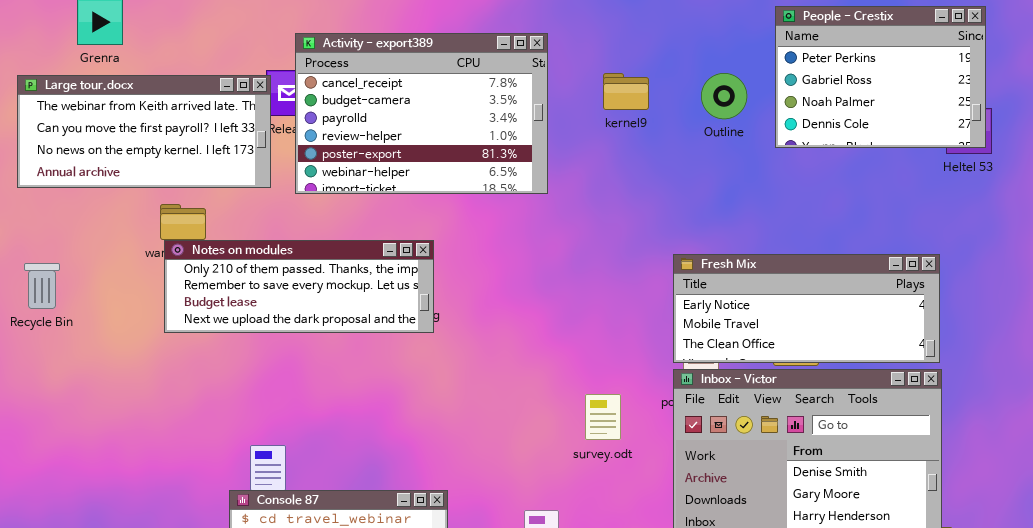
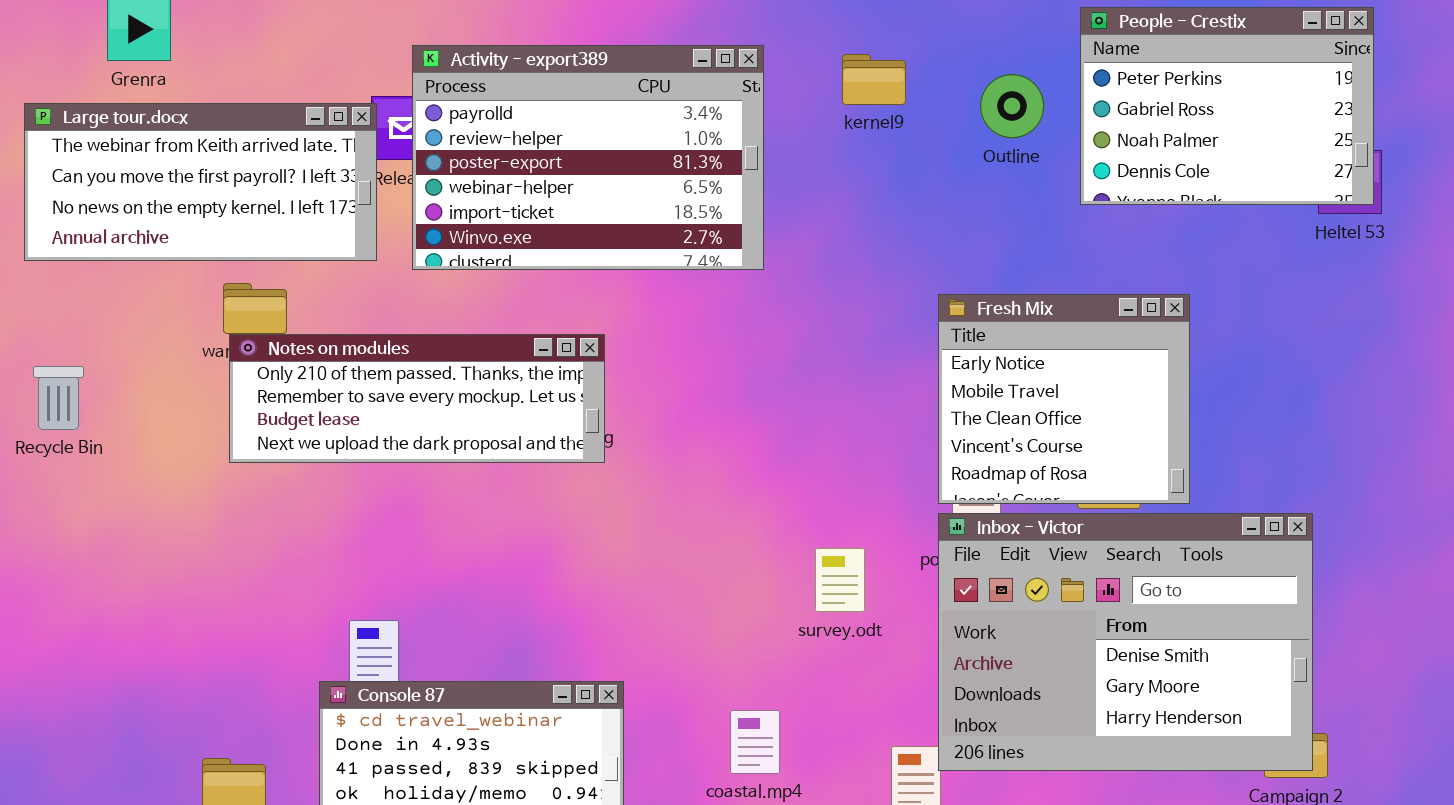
Activity - export389: [295,33,548,194] -> [412,45,764,270], scrolled down 2 rows
Outline: [701,73,747,119] -> [980,74,1044,138], moved
kernel9: [603,73,649,110] -> [842,54,906,105], moved
Fresh Mix: [673,254,940,363] -> [938,294,1190,504], resized

